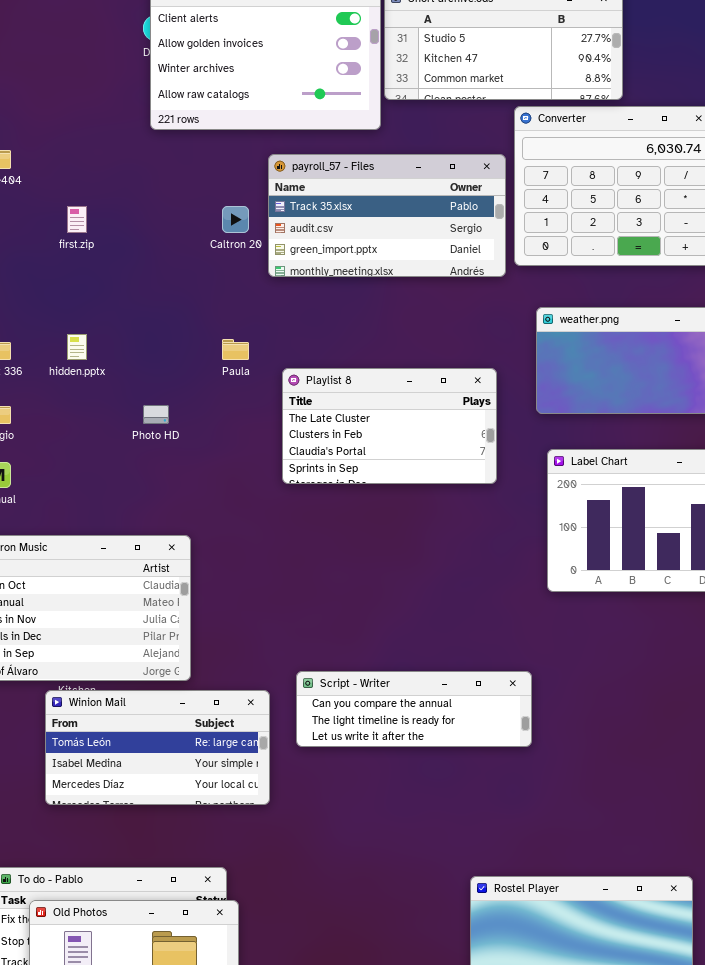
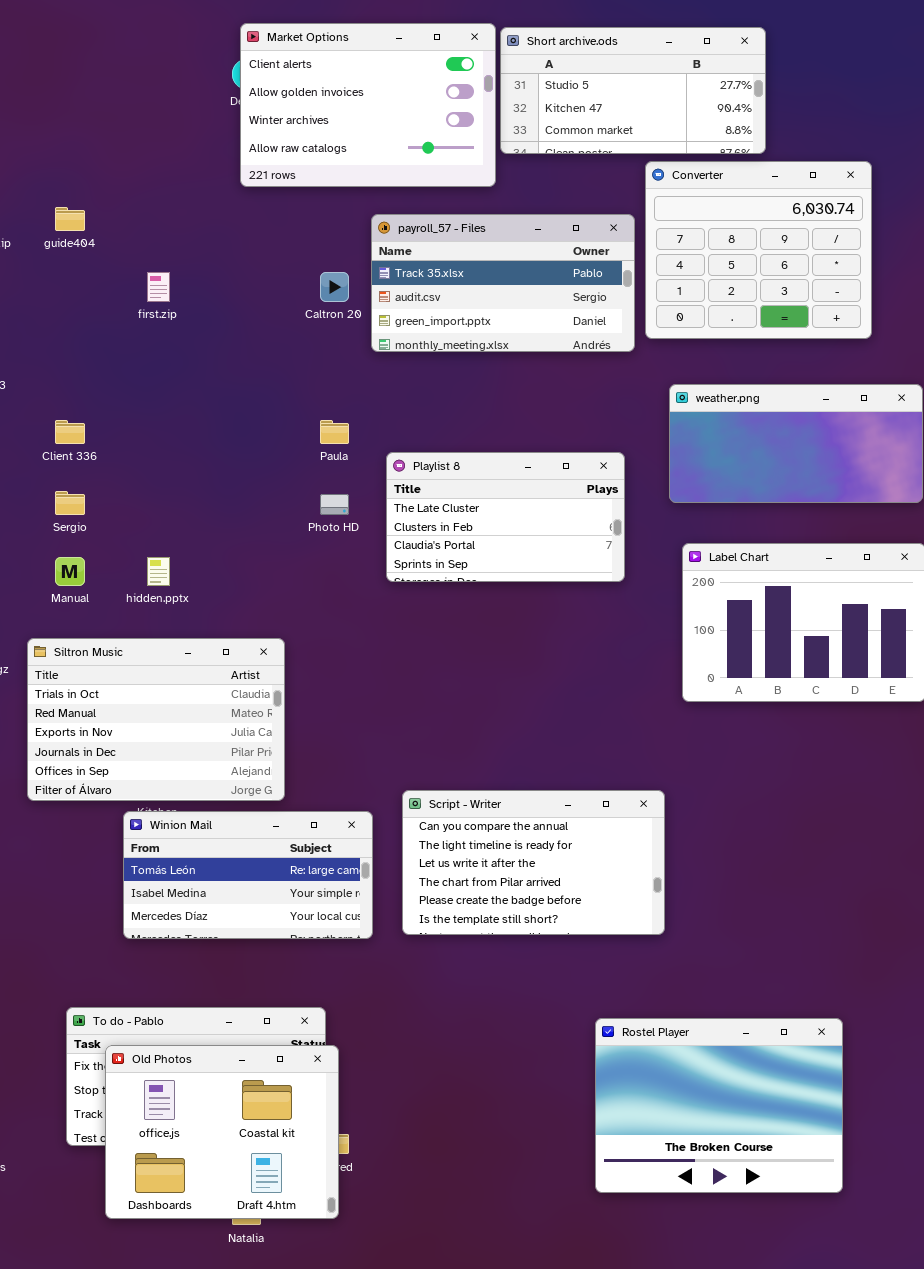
hidden.pptx: [67,334,87,360] -> [147,557,170,586], moved
Photo HD: [143,405,169,424] -> [320,494,349,515], moved
Script - Writer: [296,671,532,747] -> [402,790,665,935], resized

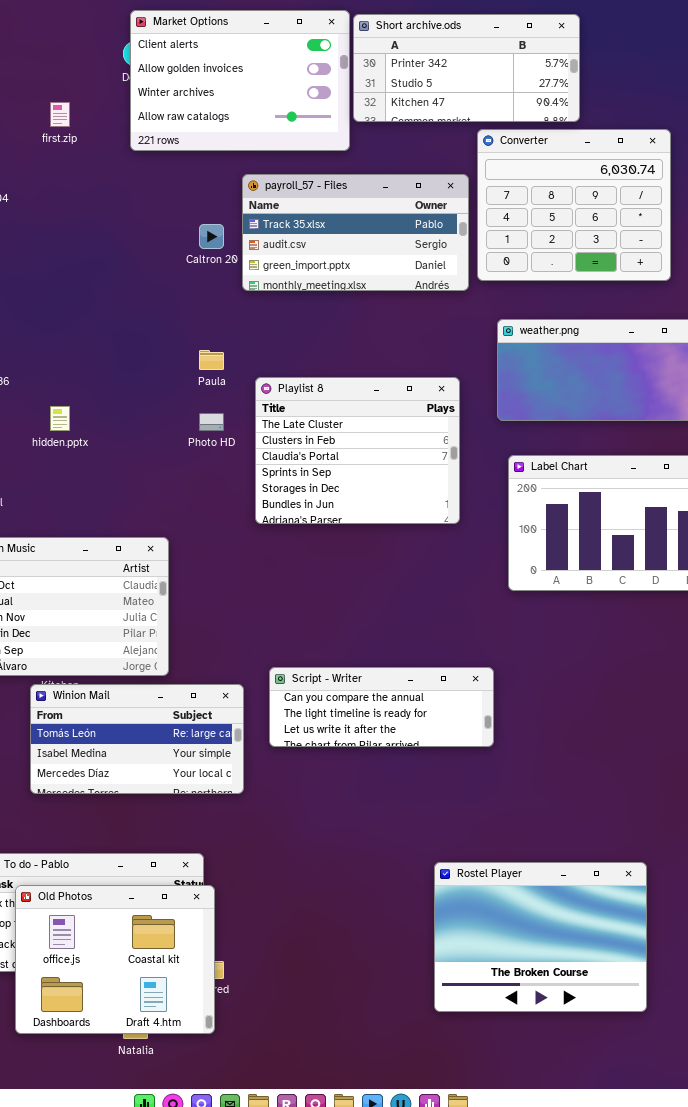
Short archive.ods: [500,27,766,154] -> [353,14,580,122], scrolled up 1 row
first.zip: [147,272,170,302] -> [50,102,70,127], moved
Playlist 8: [386,452,625,582] -> [255,377,460,524], resized
hidden.pptx: [147,557,170,586] -> [50,406,70,431], moved
Script - Writer: [402,790,665,935] -> [269,667,494,747], resized

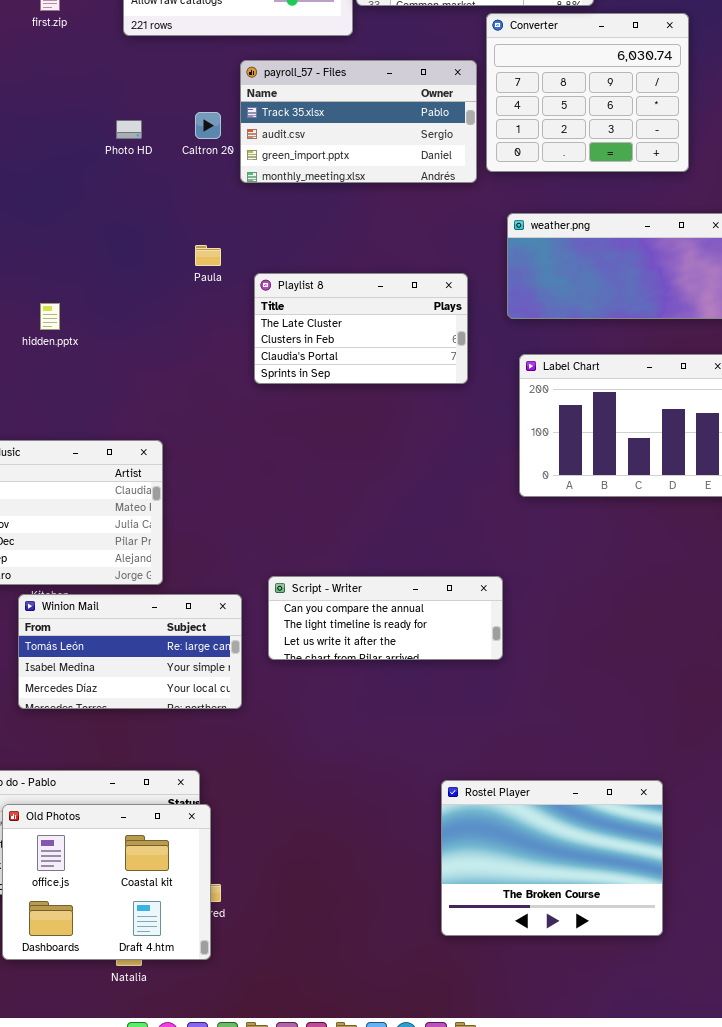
Playlist 8: [255,377,460,524] -> [254,273,468,384], resized
Photo HD: [199,413,224,431] -> [116,120,142,139], moved

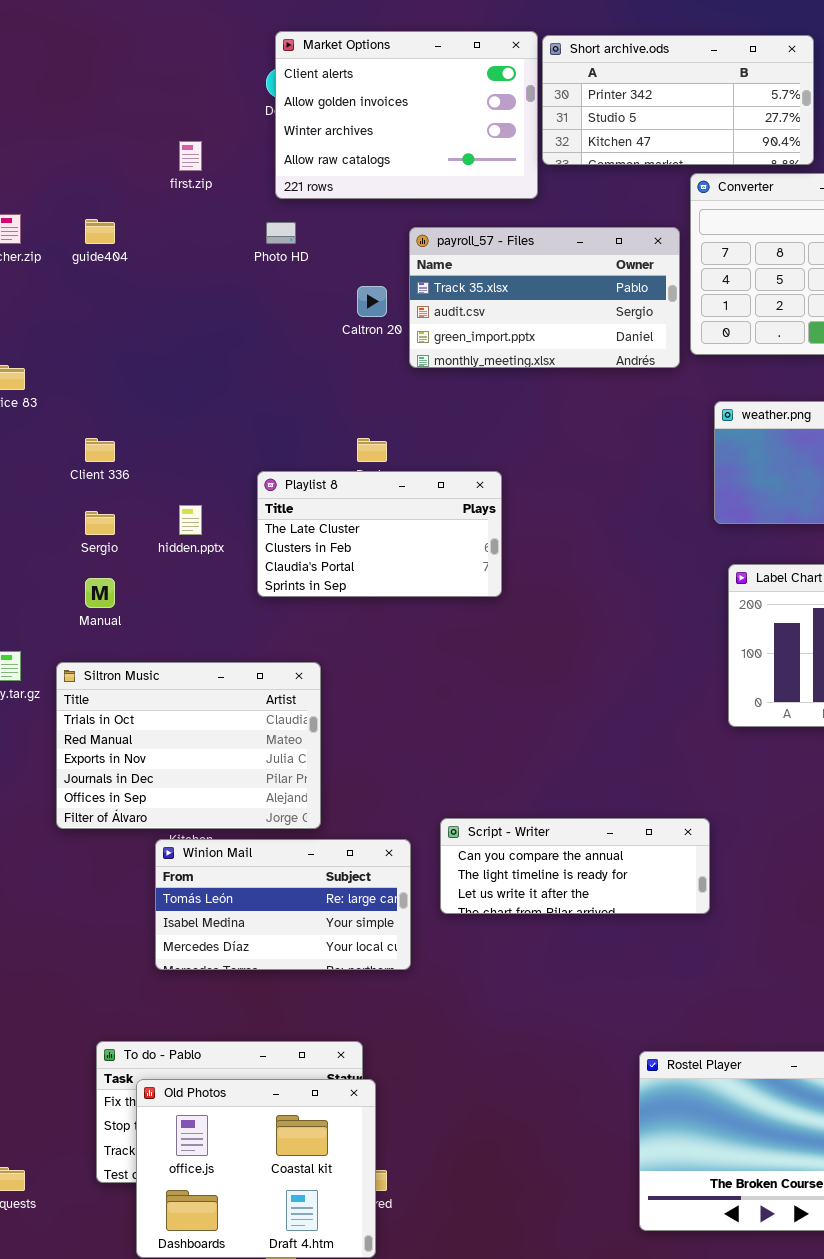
Photo HD: [116,120,142,139] -> [266,222,296,244], moved
Playlist 8: [254,273,468,384] -> [257,471,502,597], moved

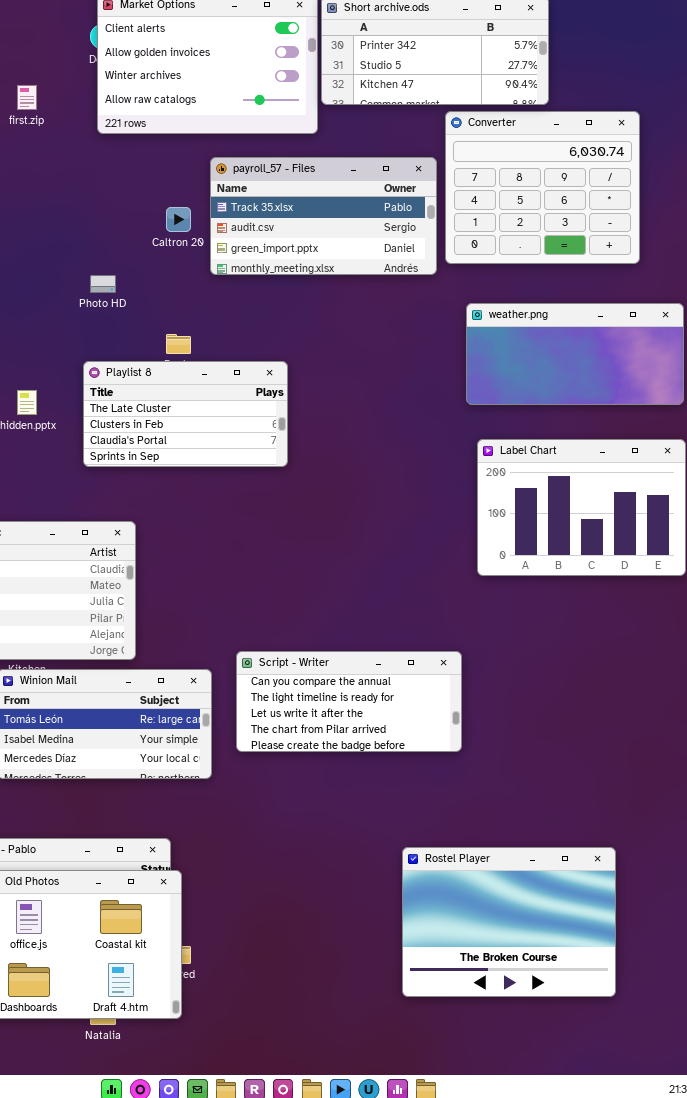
Photo HD: [266,222,296,244] -> [90,275,116,293], moved
Script - Writer: [440,818,710,914] -> [236,651,462,752], resized

